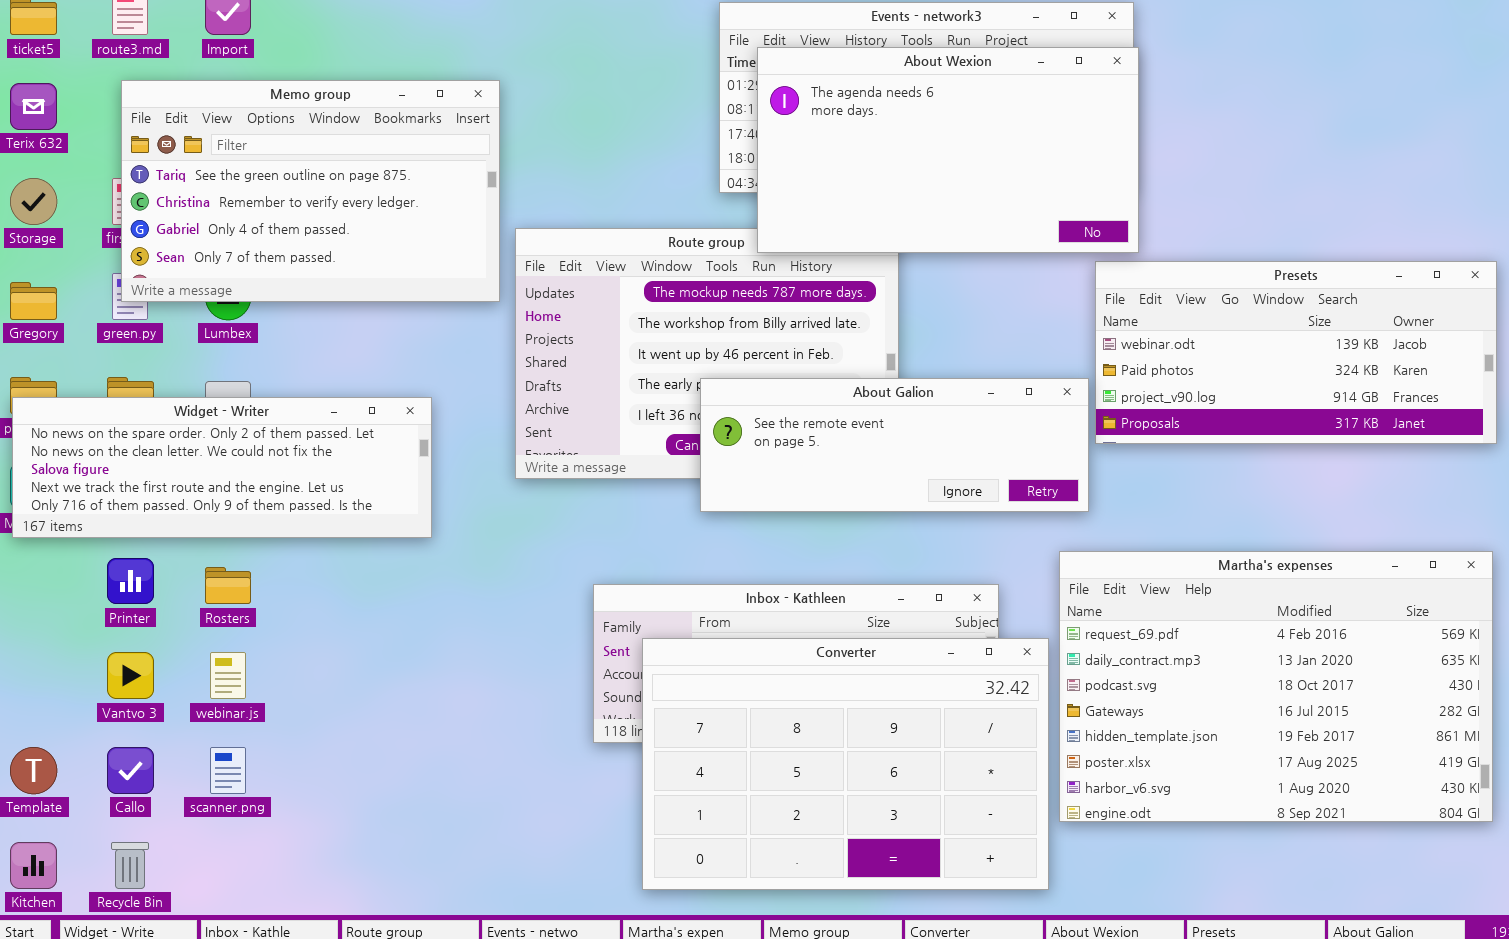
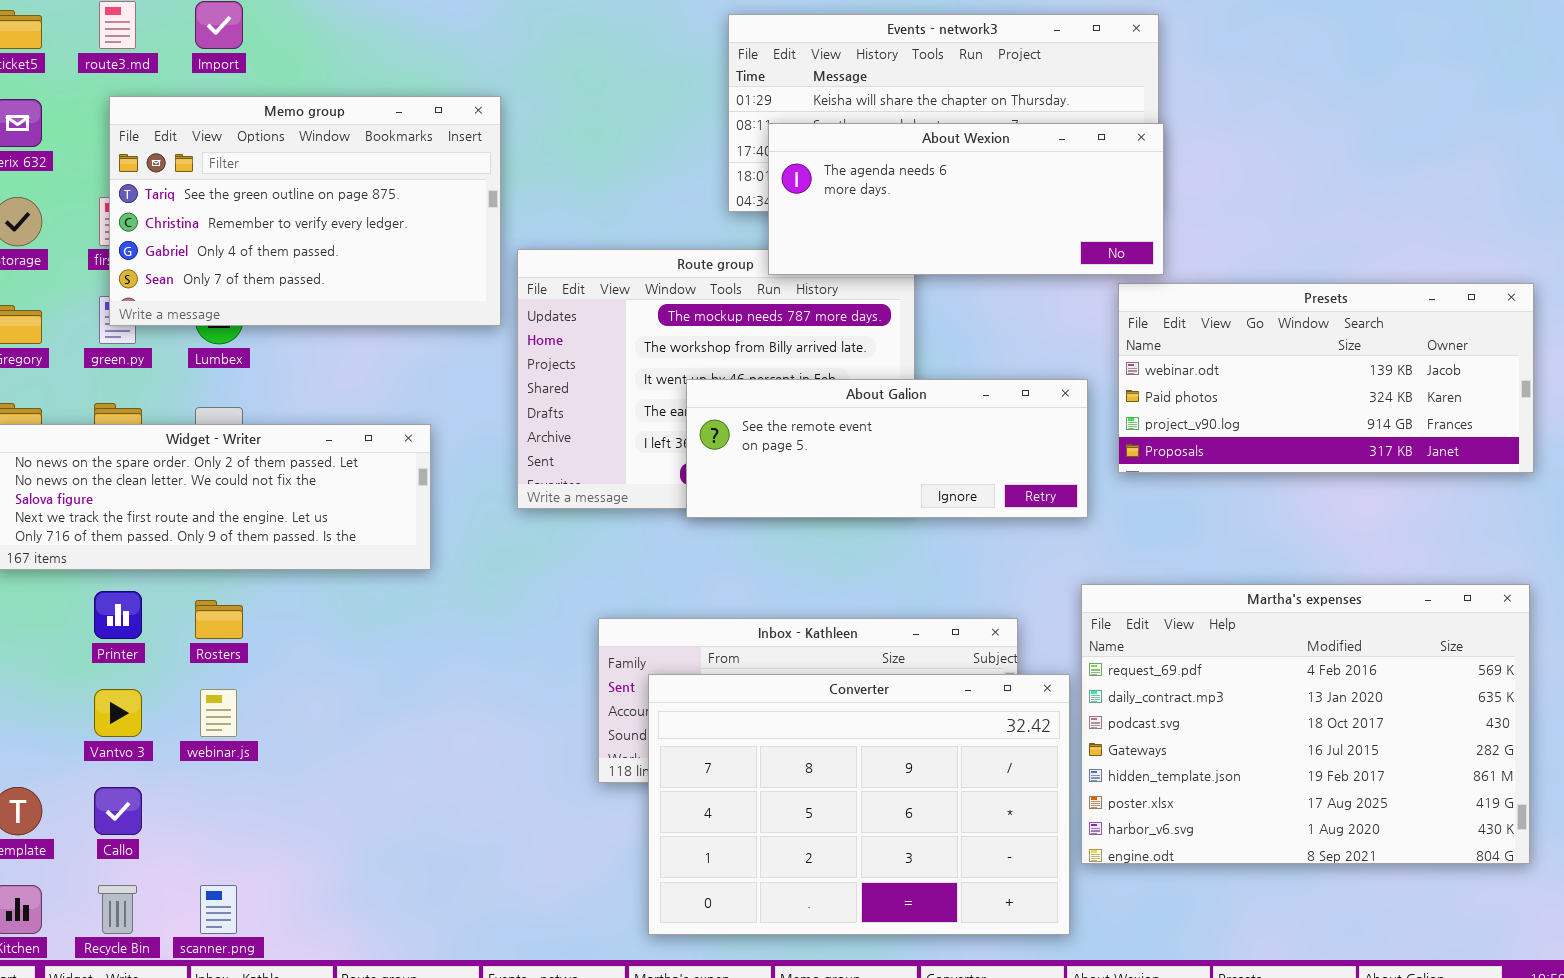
About Wexion: [757,47,1139,253] -> [768,123,1164,275], resized
About Galion: [700,378,1089,512] -> [686,379,1088,518], moved
scanner.png: [210,747,246,794] -> [200,885,237,934], moved

